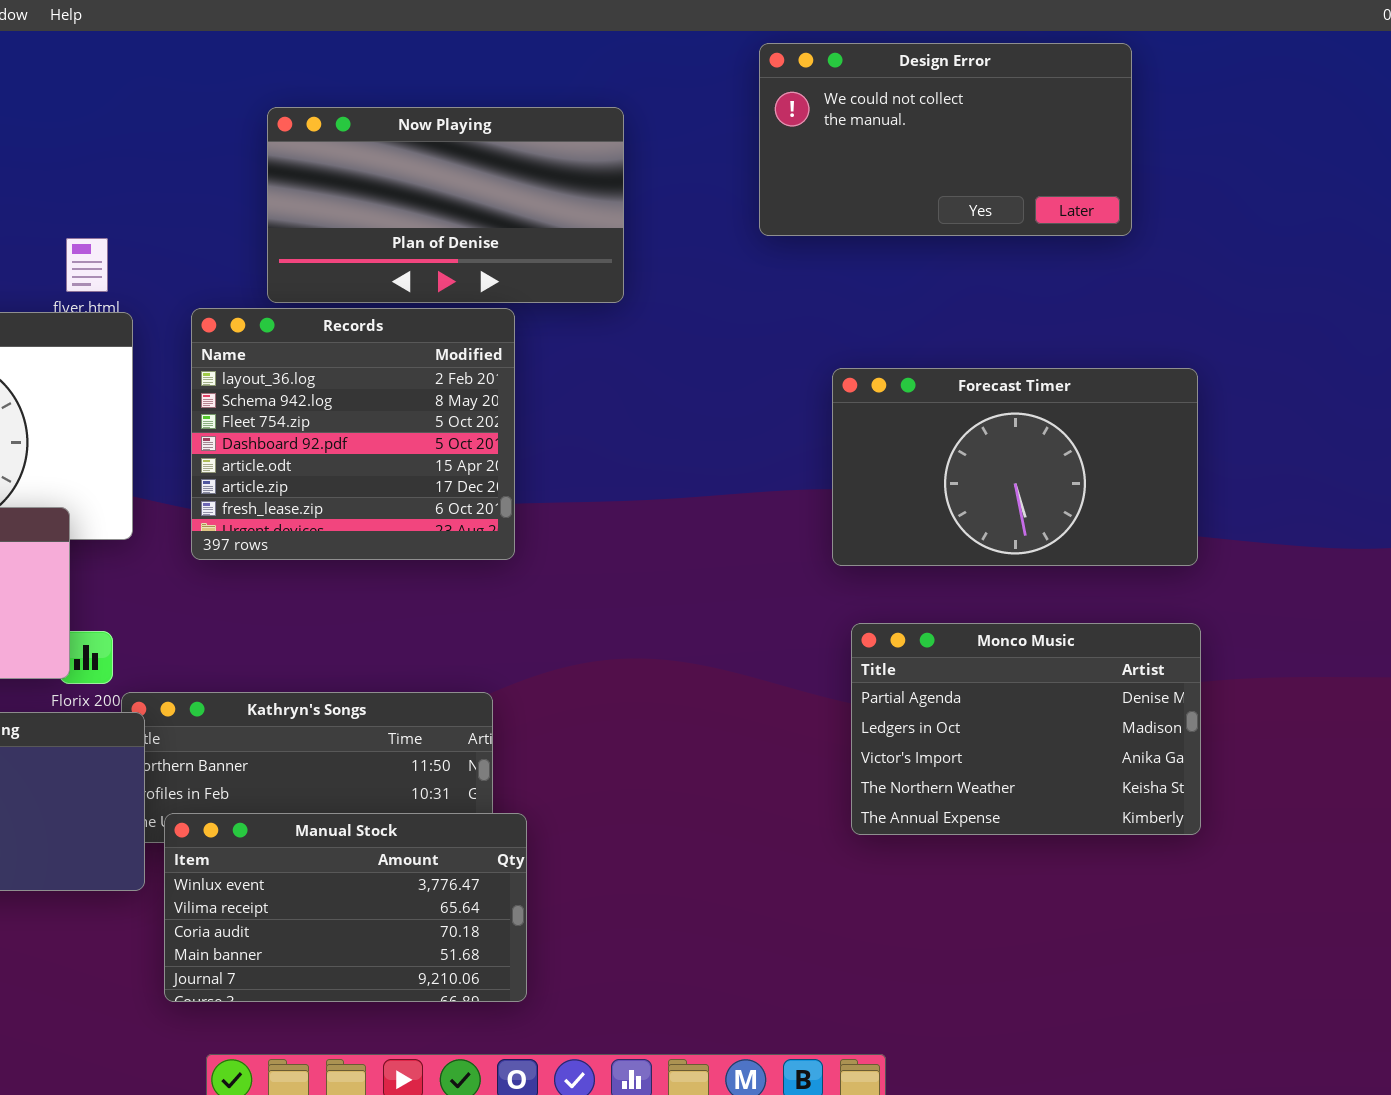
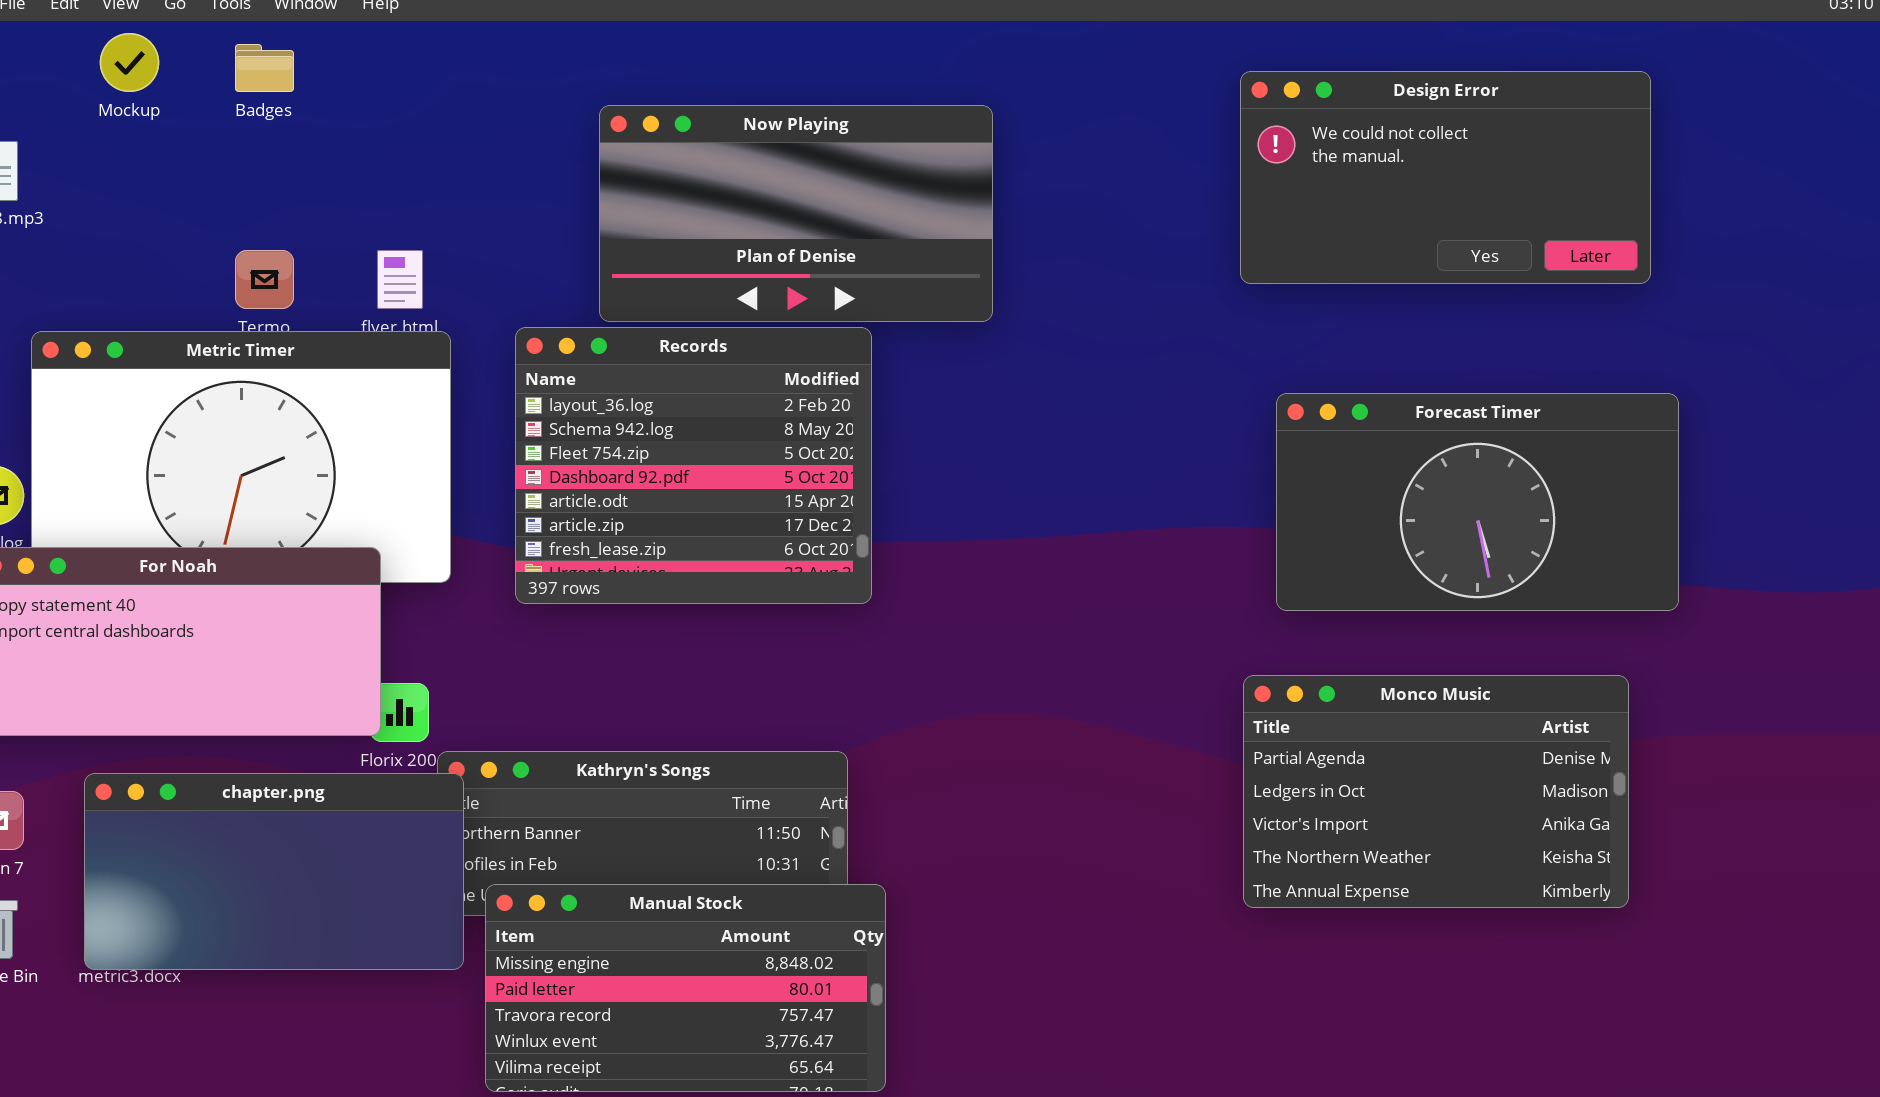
Design Error: [759,43,1132,236] -> [1240,71,1651,284], moved
Forecast Timer: [832,368,1198,566] -> [1276,393,1679,611], moved
Manual Stock: [164,813,527,1002] -> [485,884,886,1092], scrolled up 3 rows

